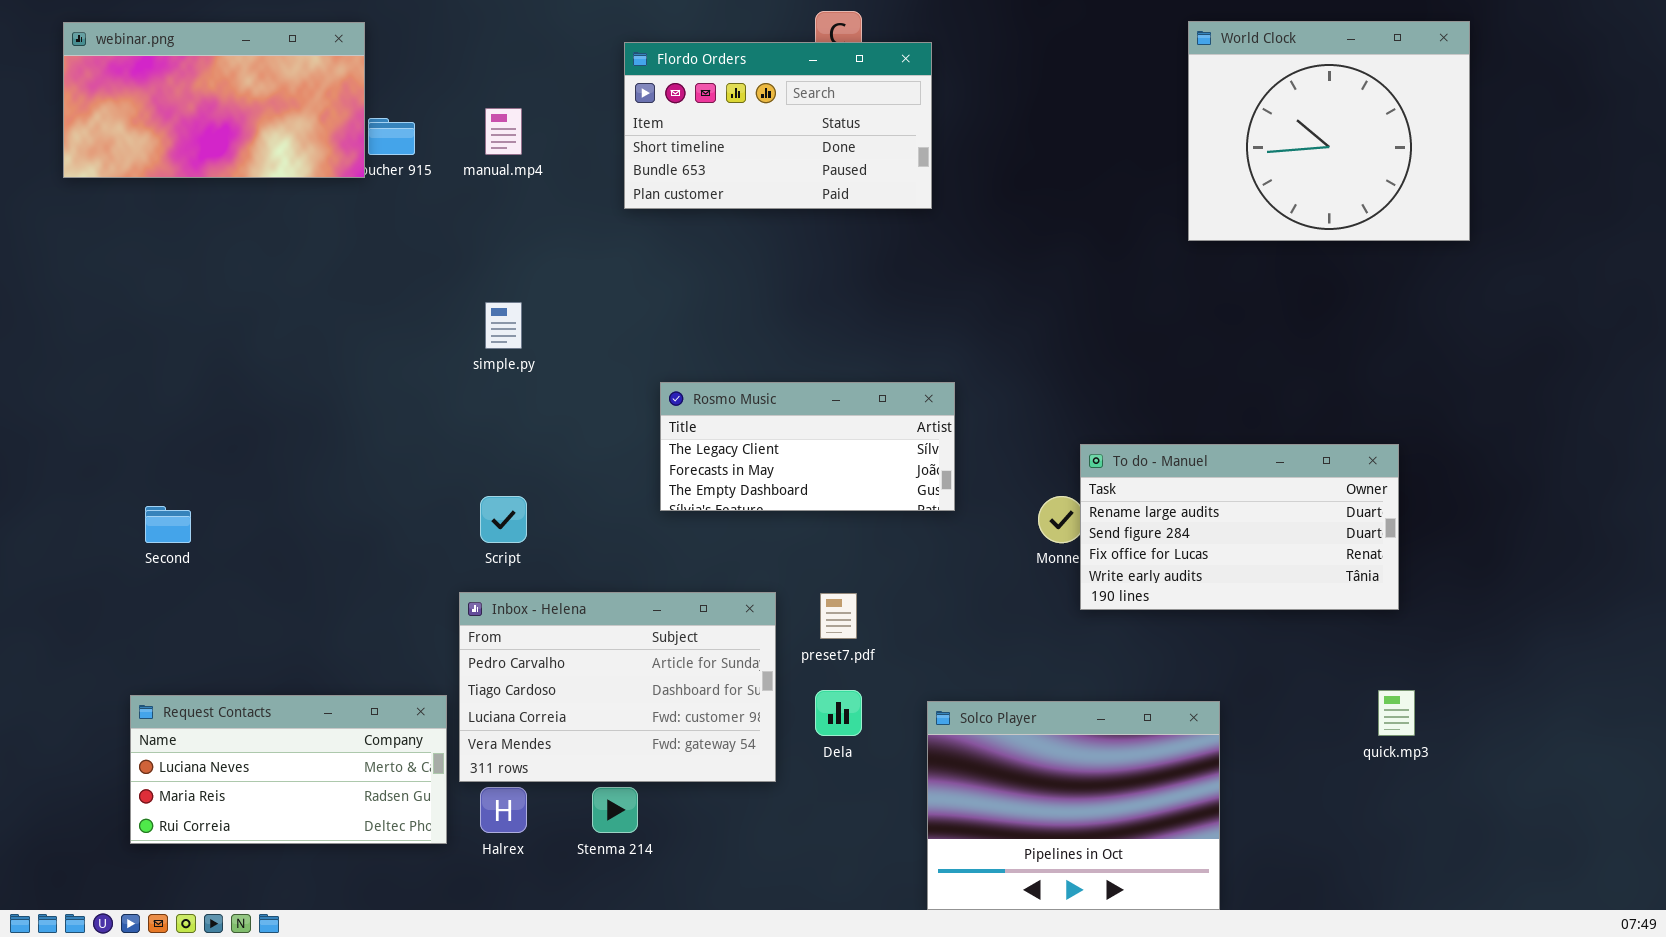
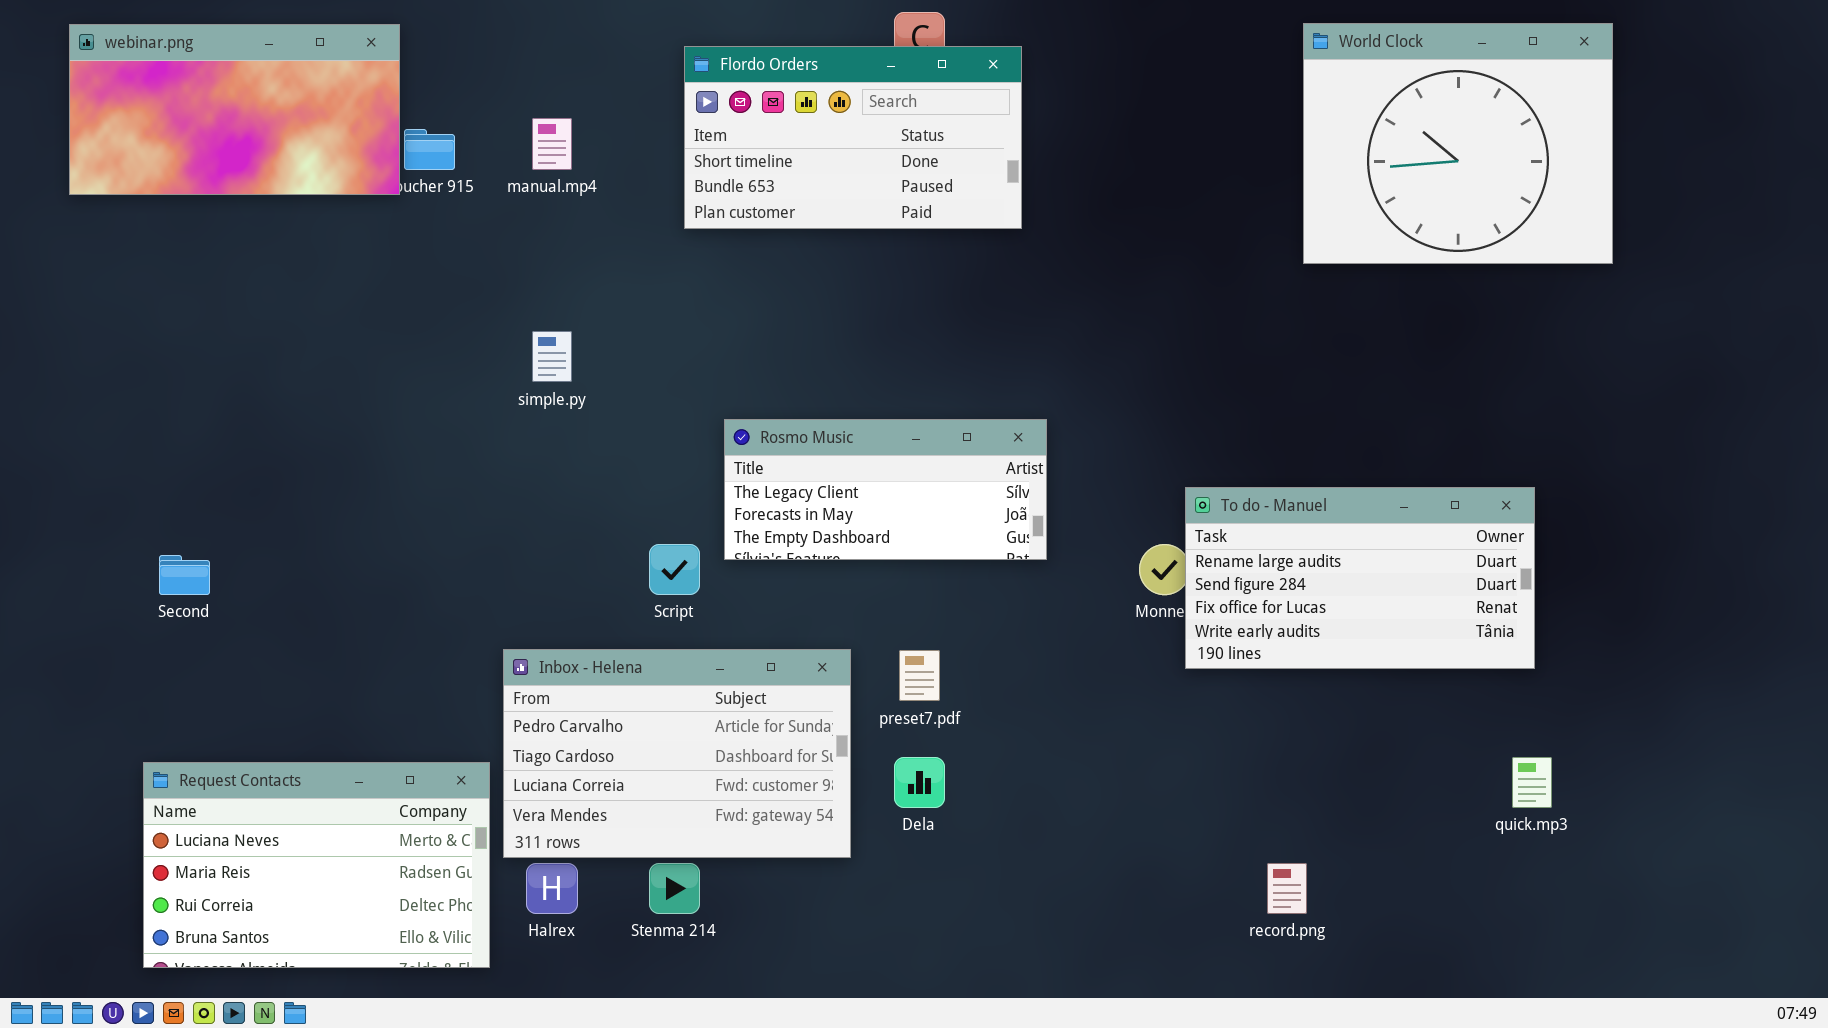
Script: [480,496,527,543] -> [649,544,700,595], moved
Request Contacts: [130,695,447,844] -> [143,762,490,968], resized
Solco Player: [927,701,1220,910] -> none, closed

